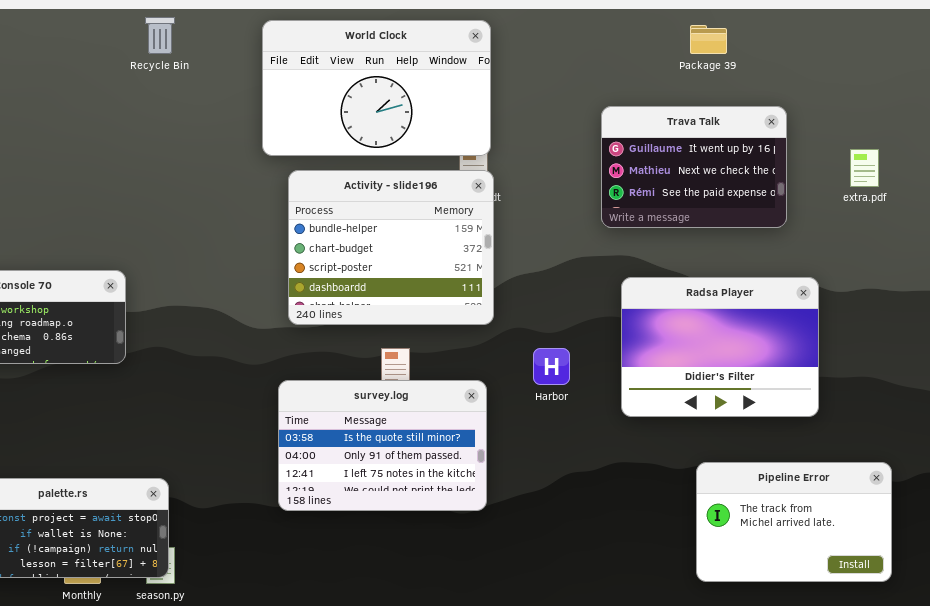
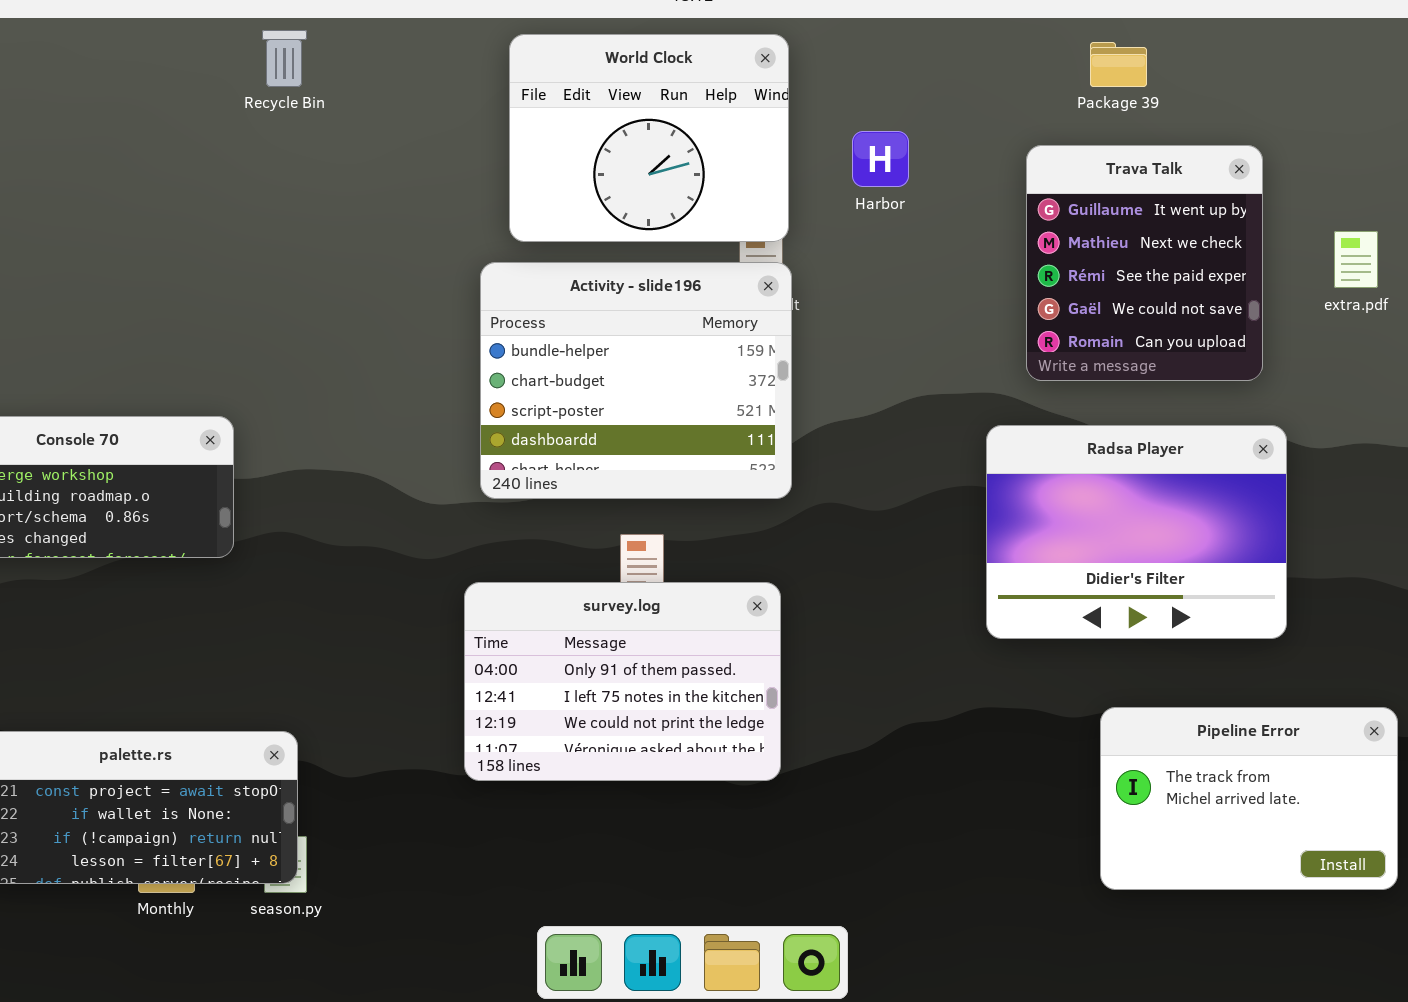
World Clock: [262,20,491,156] -> [509,34,789,242], resized
Trava Talk: [601,106,787,228] -> [1026,145,1263,381], moved, resized
Harbor: [533,348,570,385] -> [852,131,909,187], moved
survey.log: [278,380,487,511] -> [464,582,781,781], scrolled down 1 row

